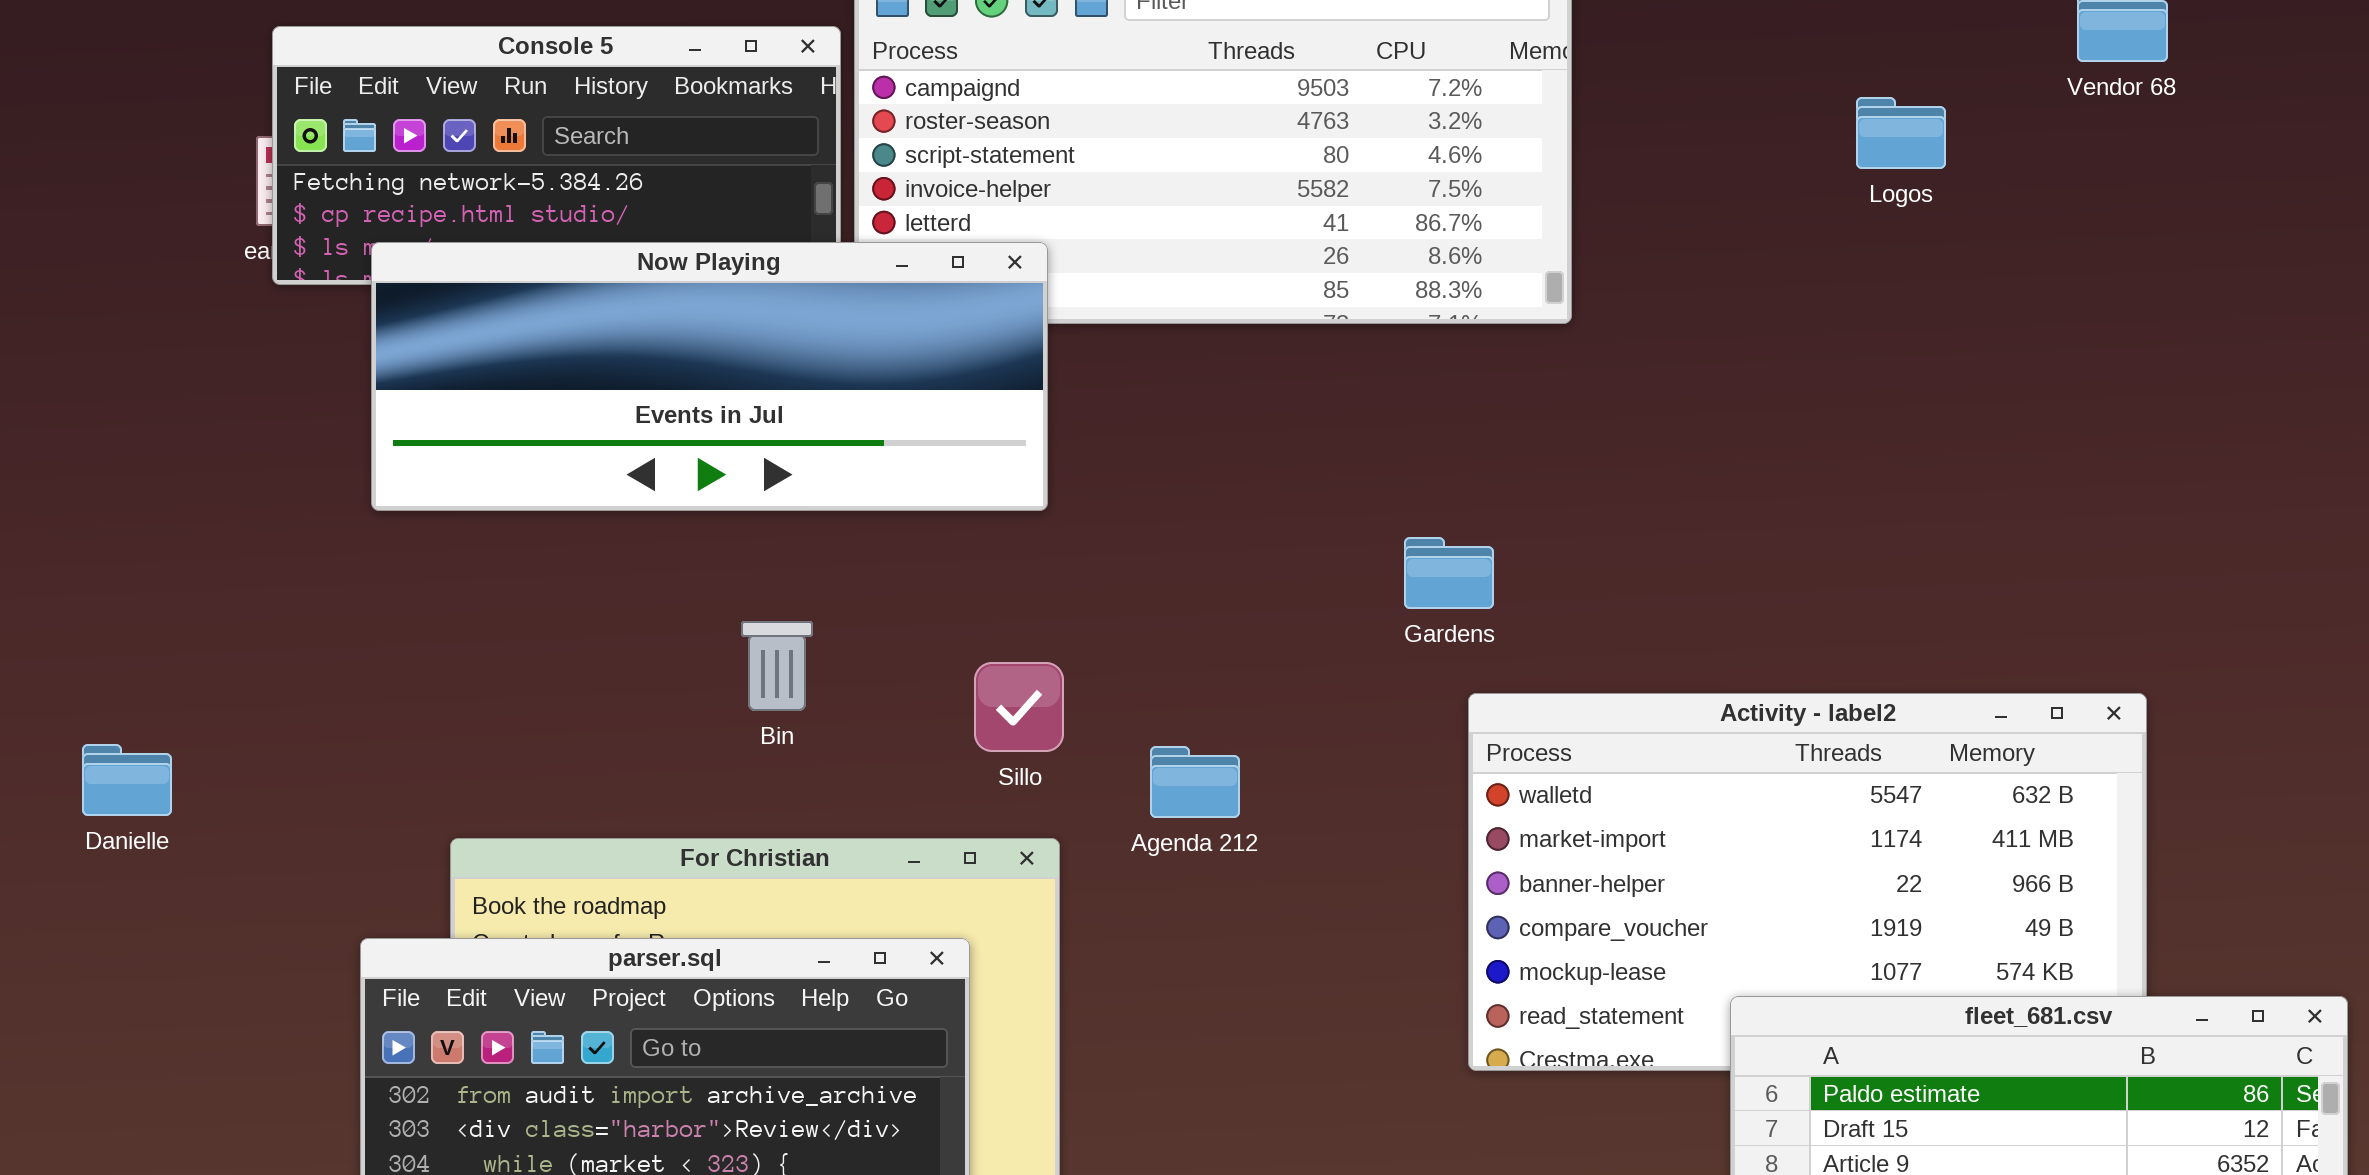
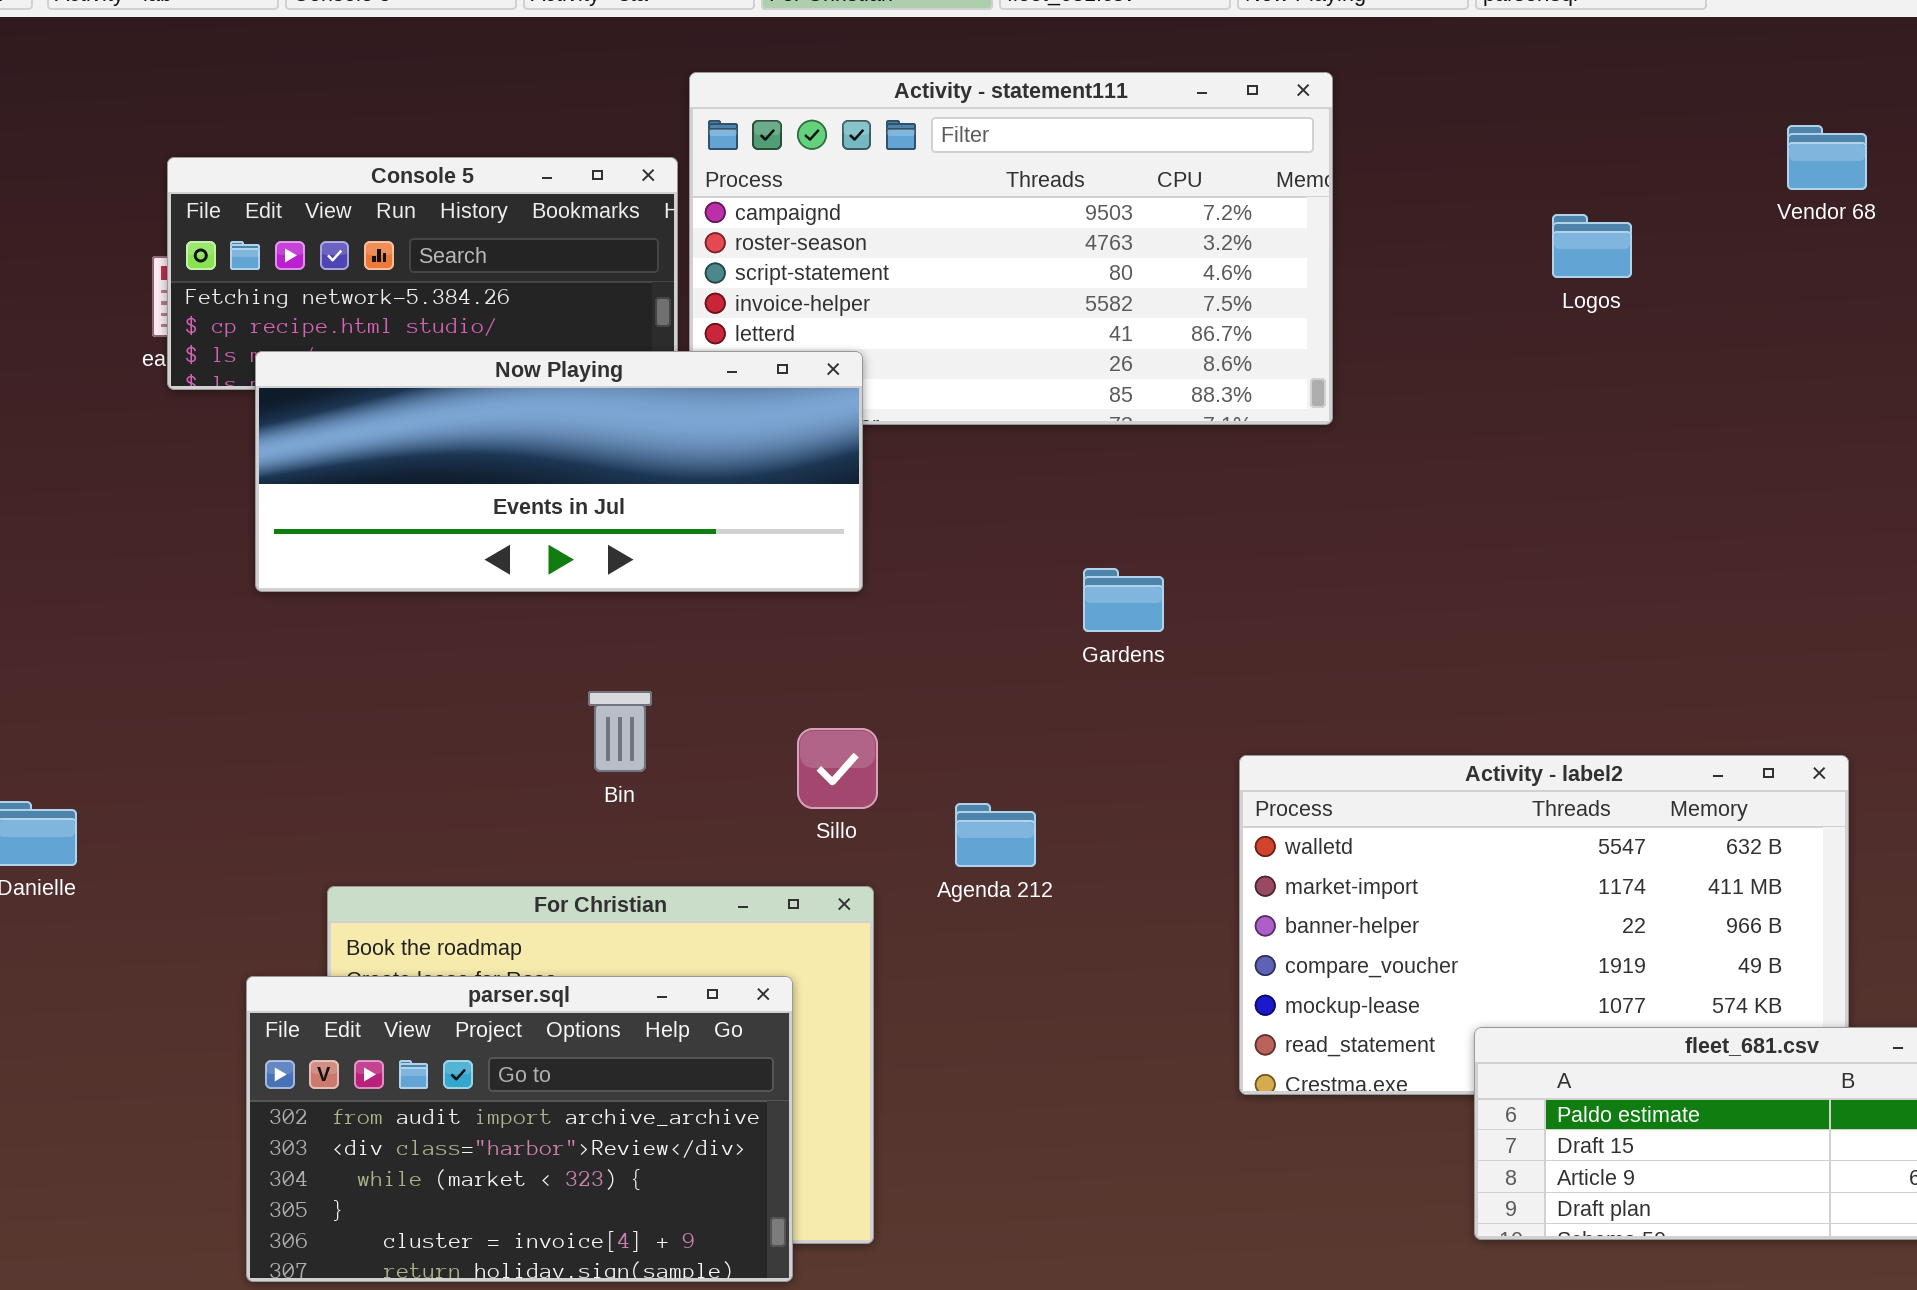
Logos: [1856,97,1946,169] -> [1552,214,1632,278], moved
Gardens: [1404,537,1494,609] -> [1083,568,1164,632], moved

